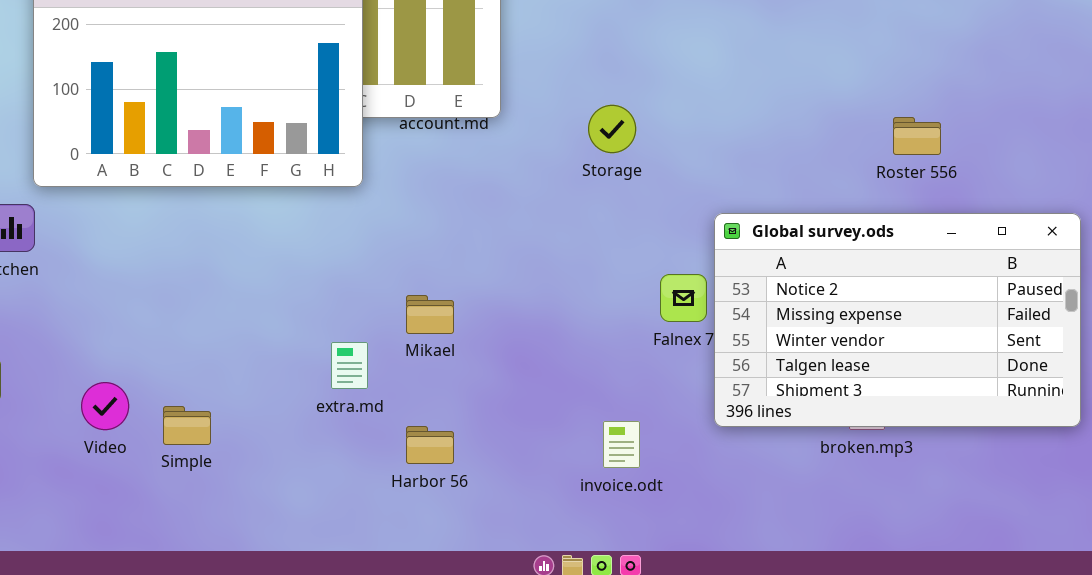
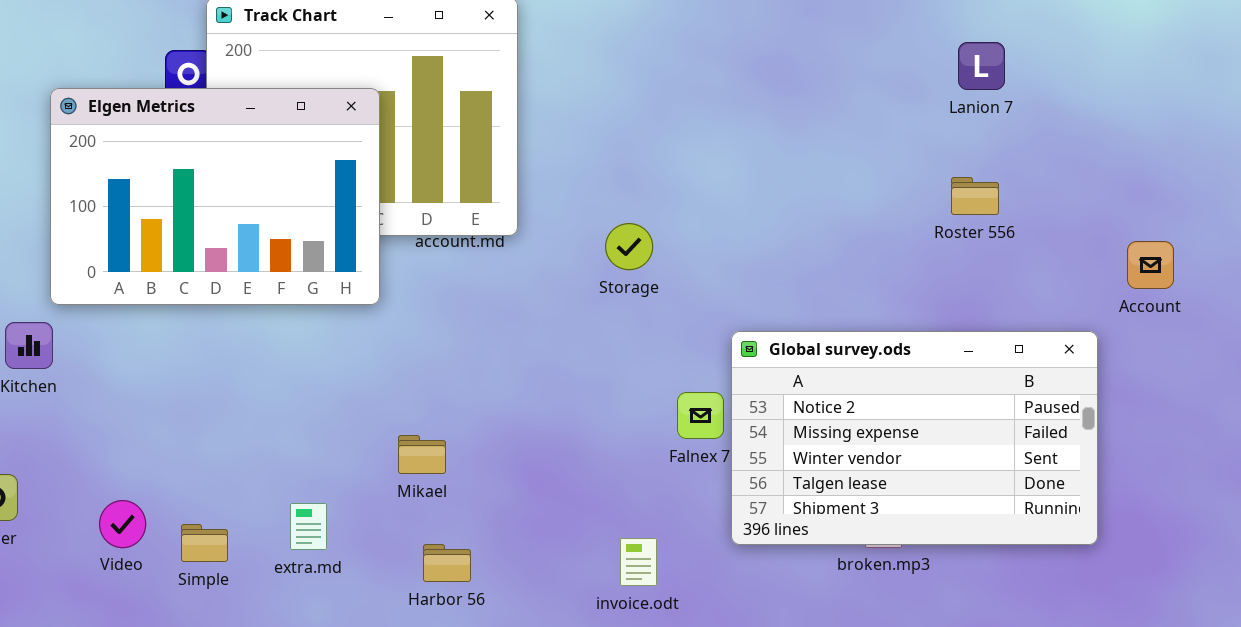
Roster 556: [893,117,941,155] -> [951,177,999,215], moved
Mikael: [406,295,454,334] -> [398,435,446,474], moved
extra.md: [331,342,368,389] -> [290,503,327,550], moved

